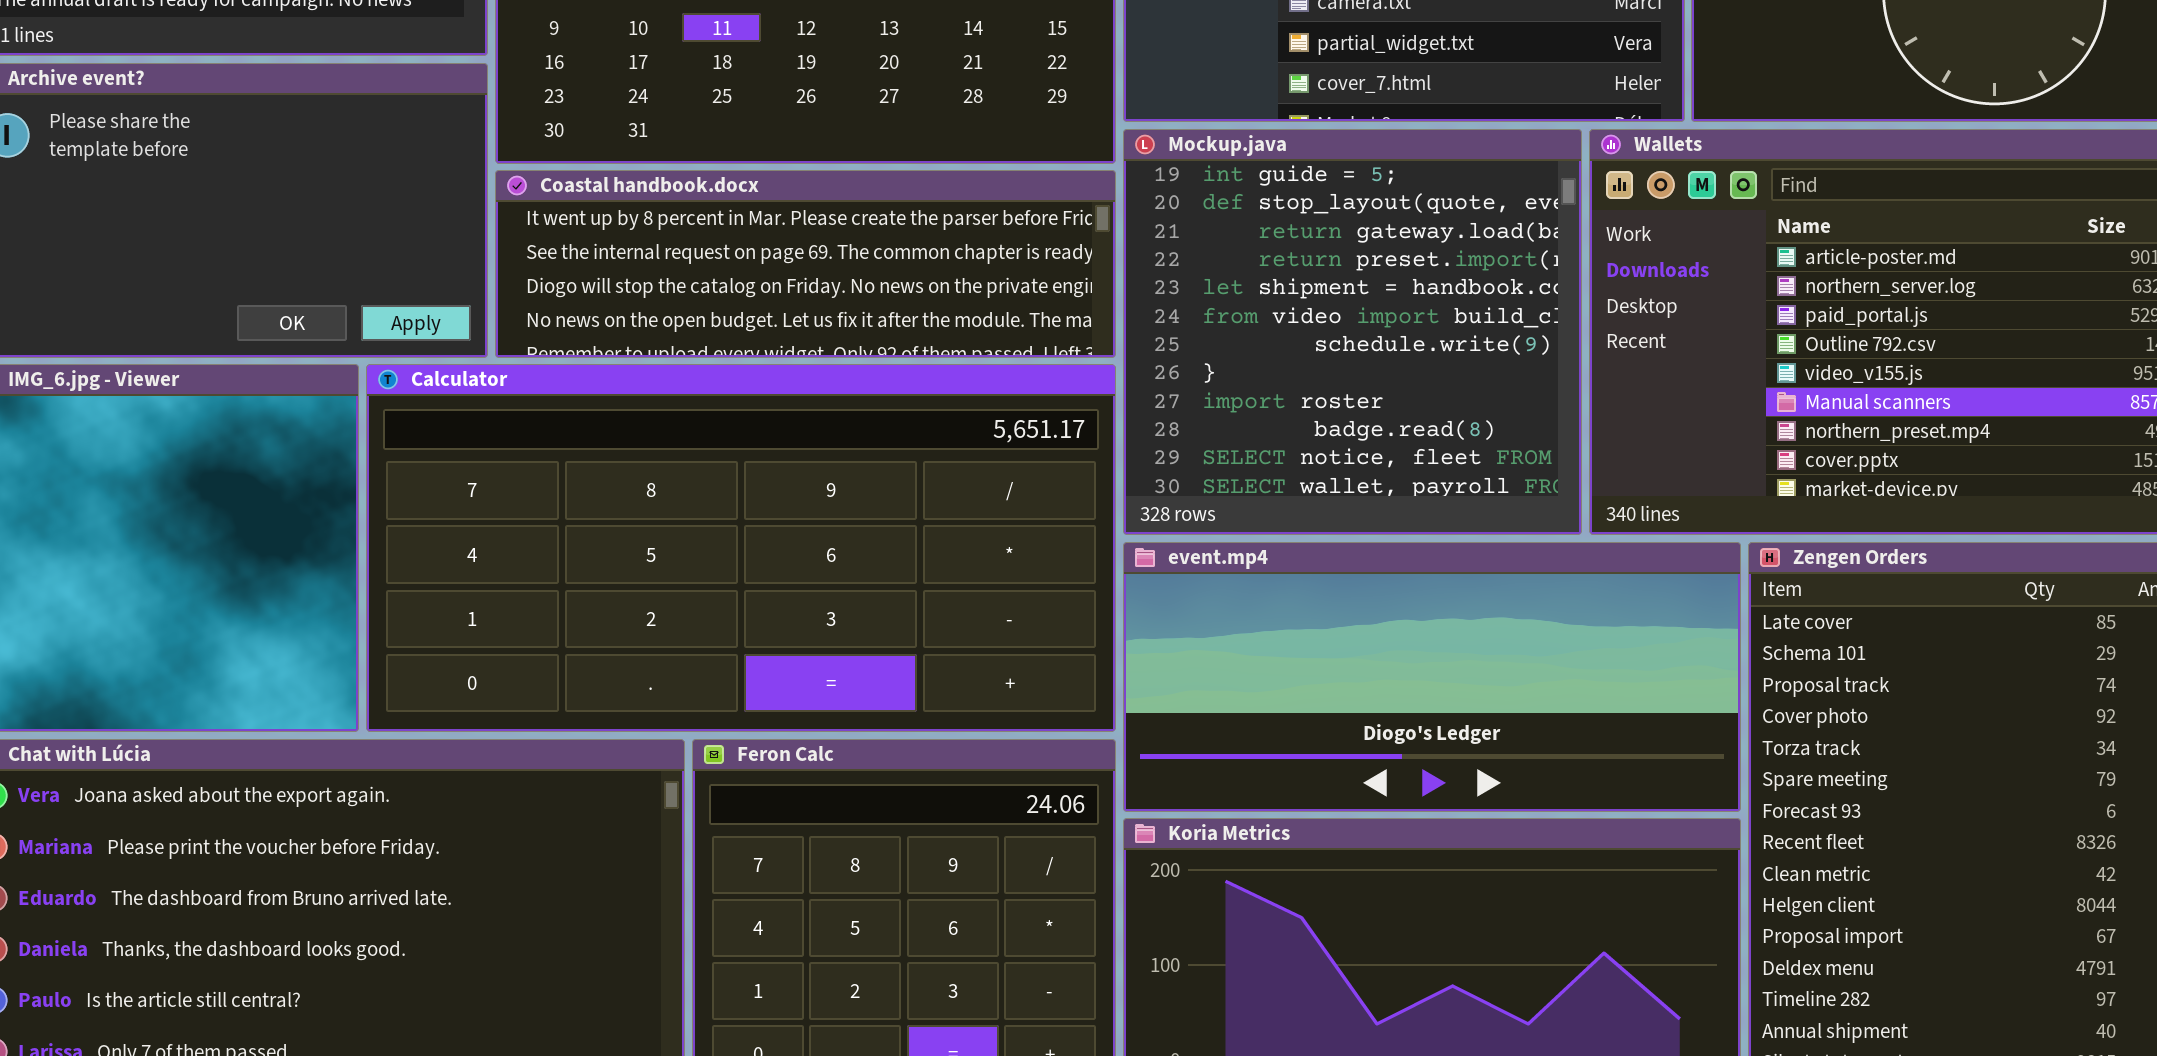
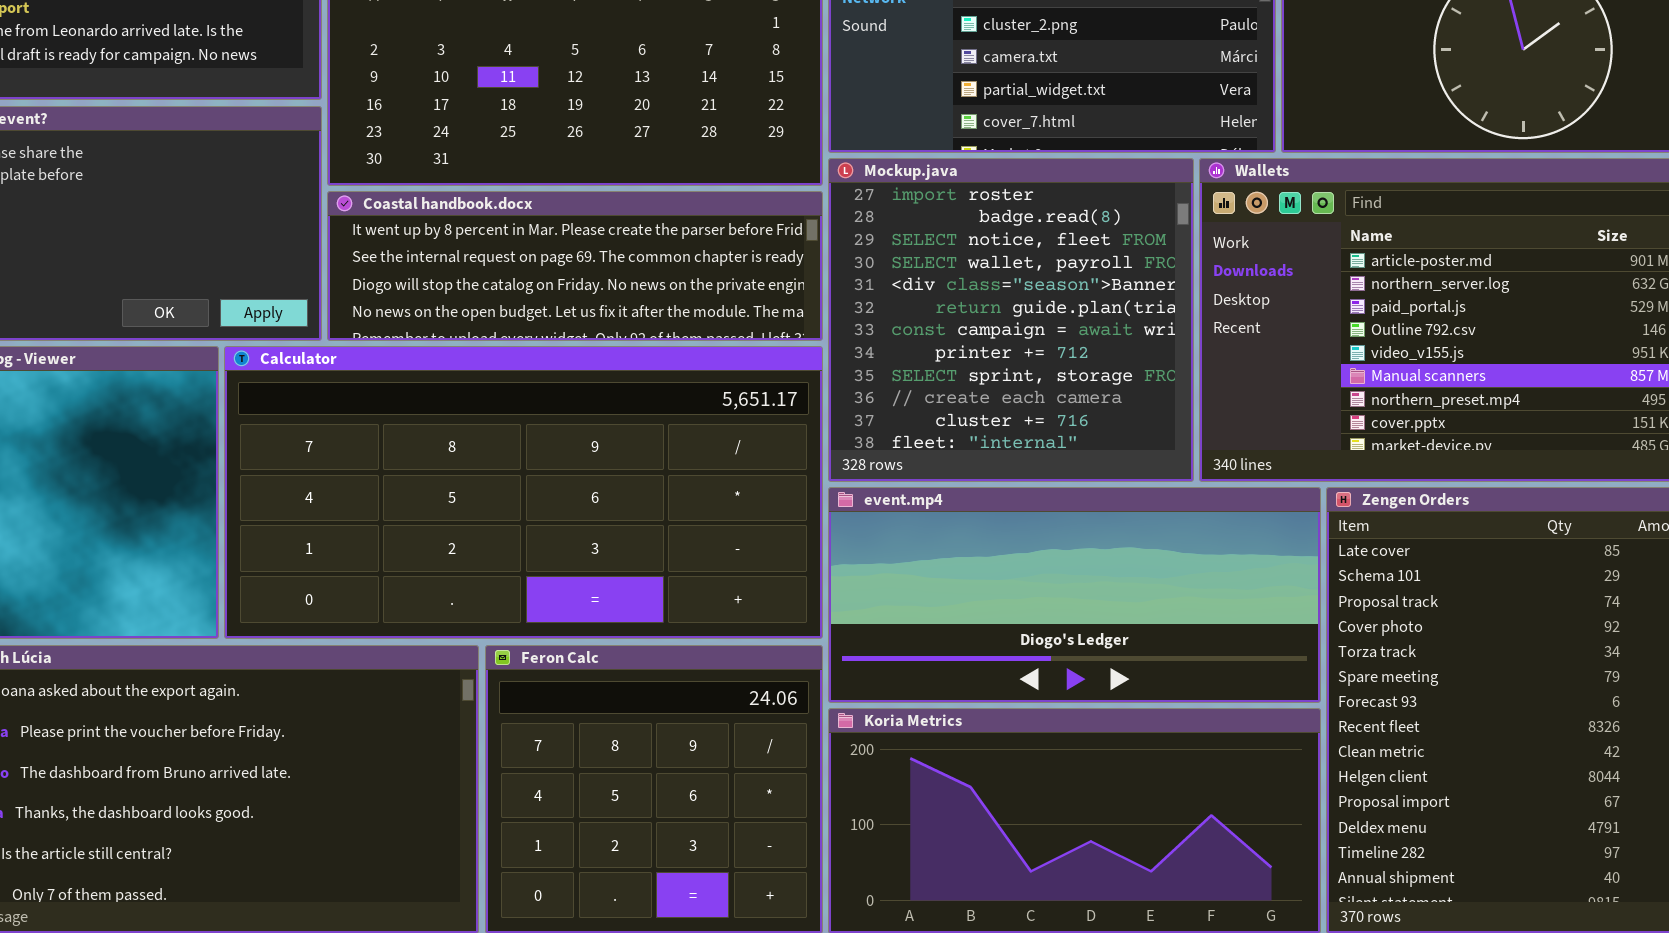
Mockup.java: [1123,129,1582,535] -> [828,158,1194,482], scrolled down 8 rows

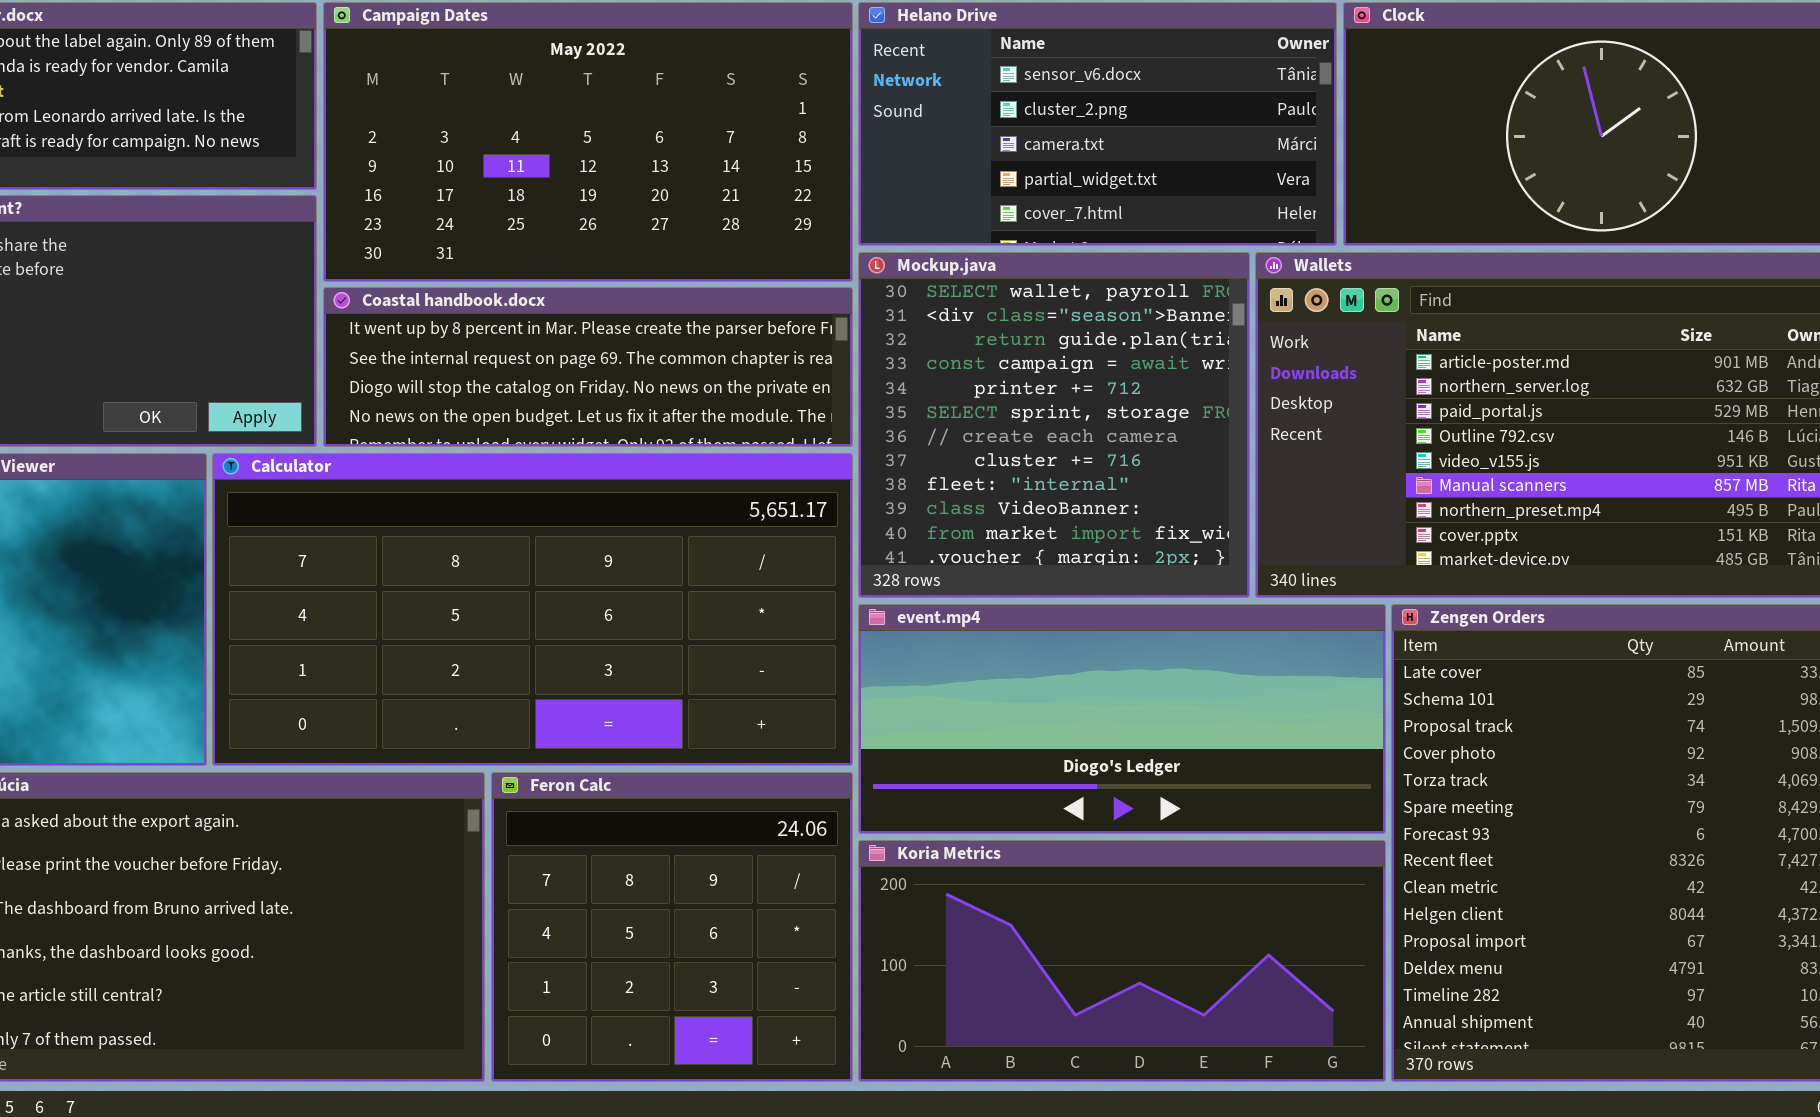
Mockup.java: [828,158,1194,482] -> [858,252,1250,598], scrolled down 3 rows

